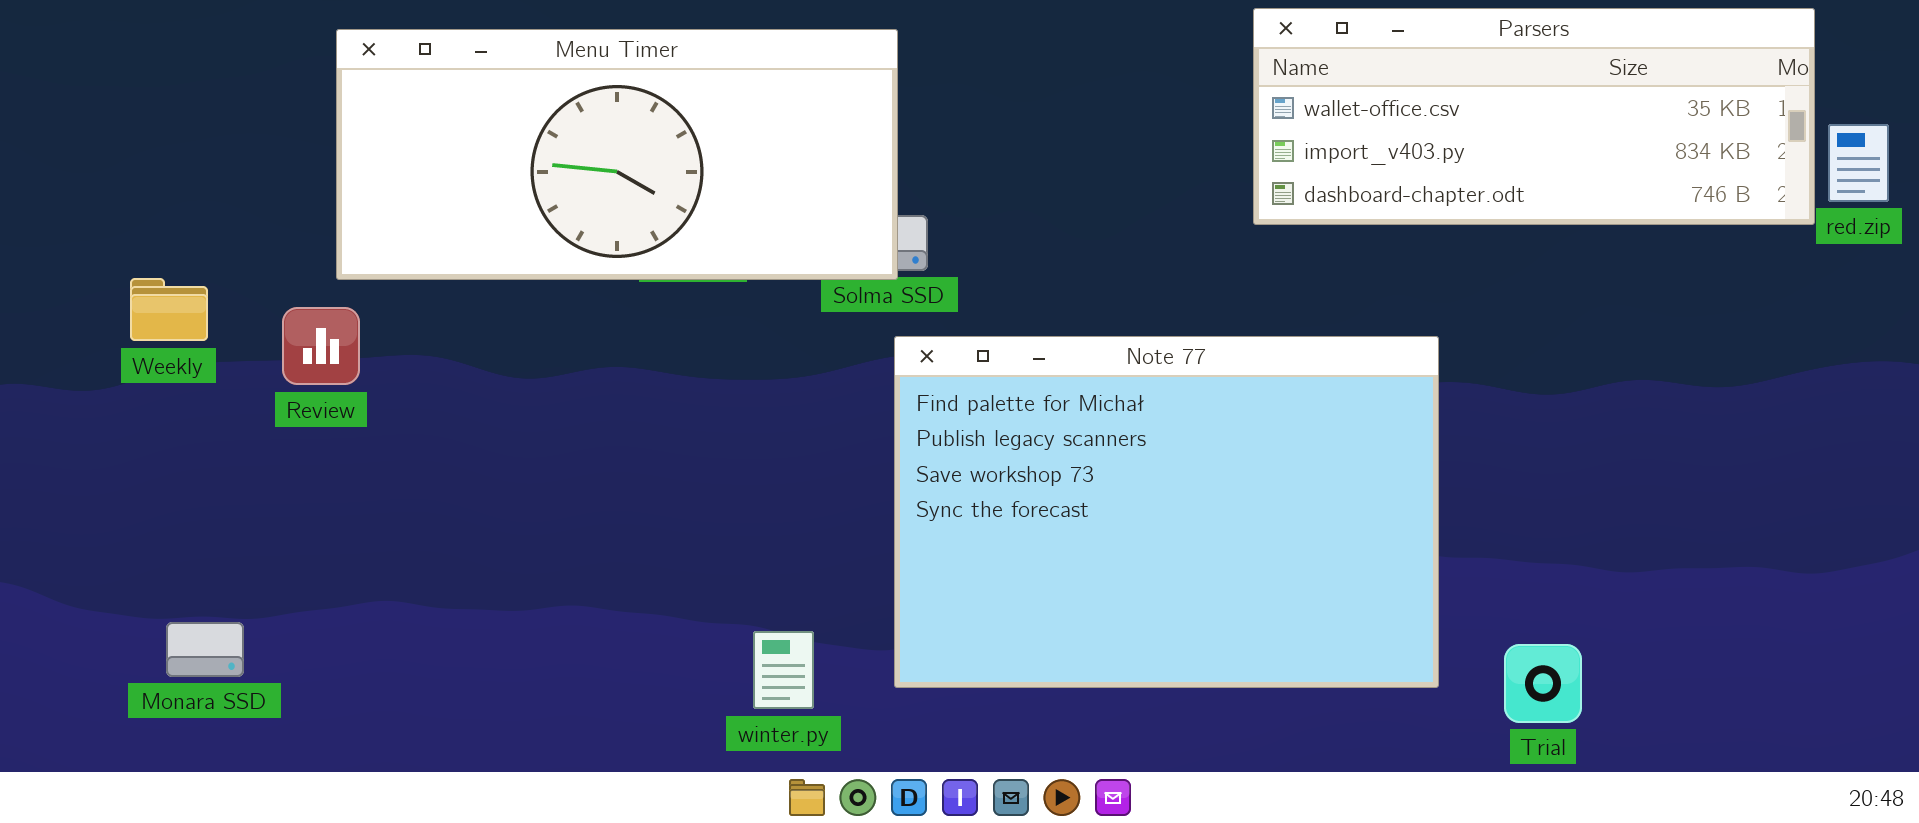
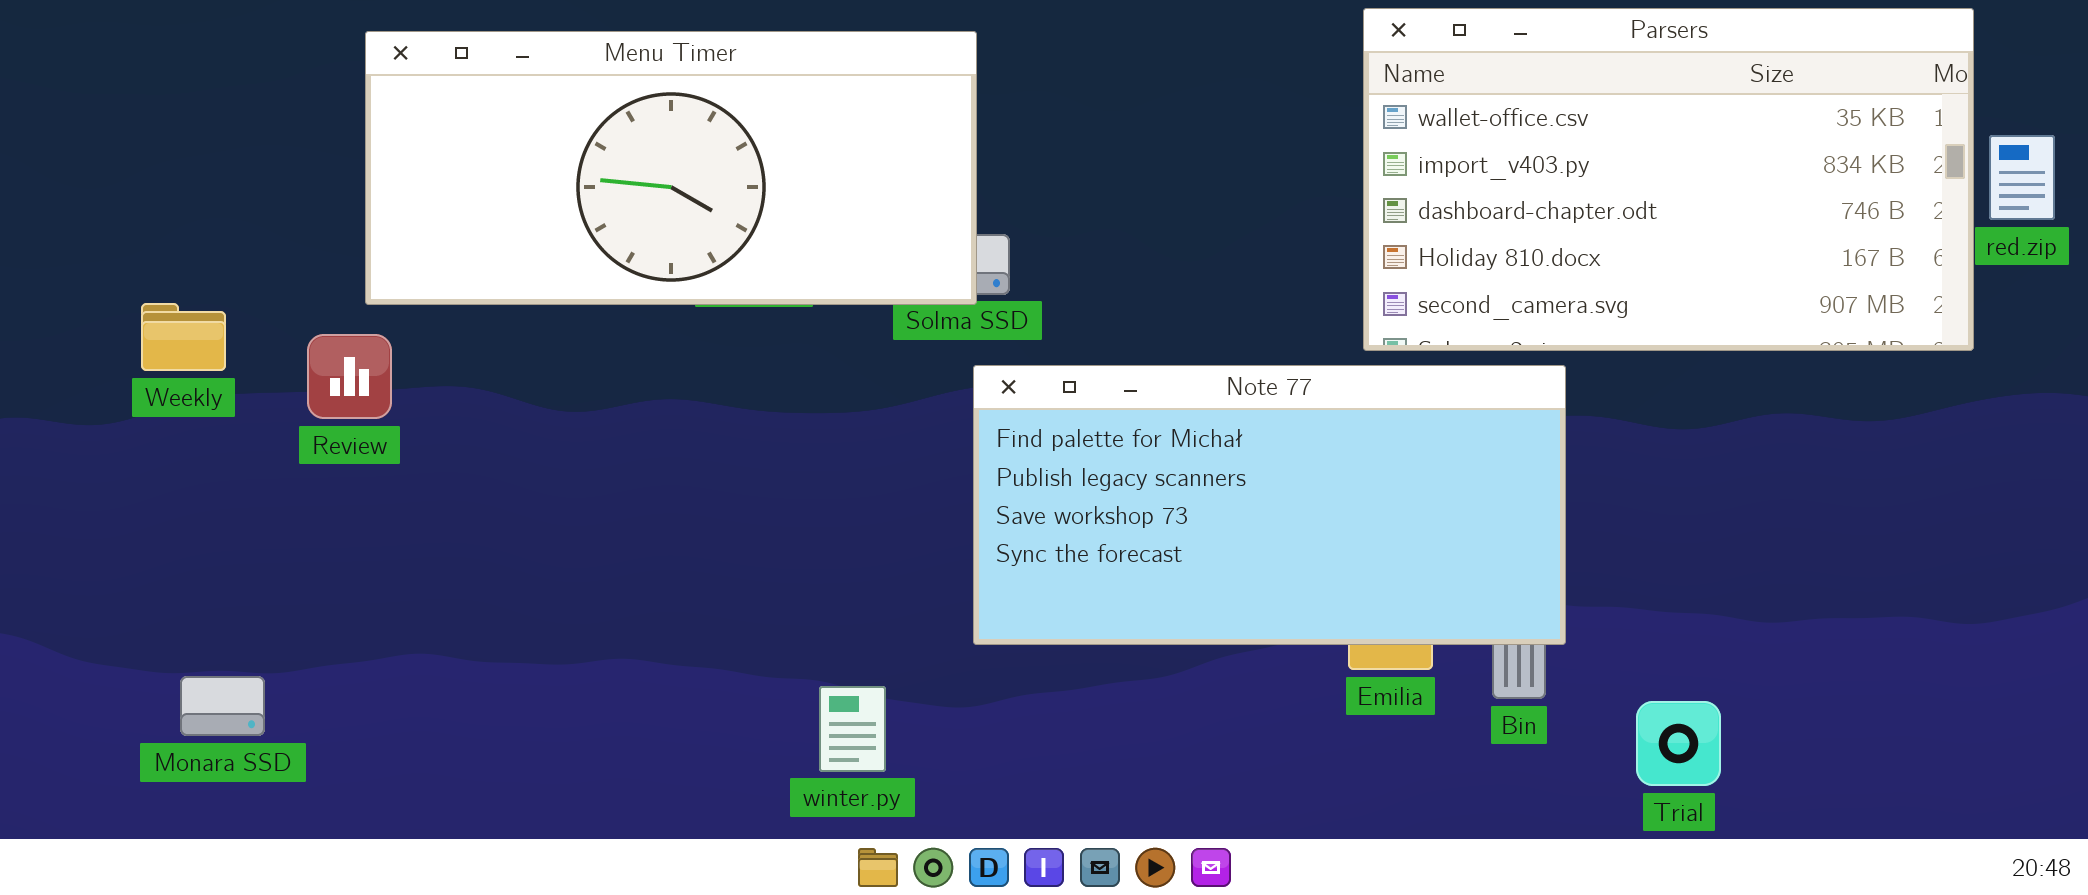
Parsers: [1253,8,1815,225] -> [1363,8,1974,351], resized
Note 77: [894,336,1439,688] -> [973,365,1566,645], resized

